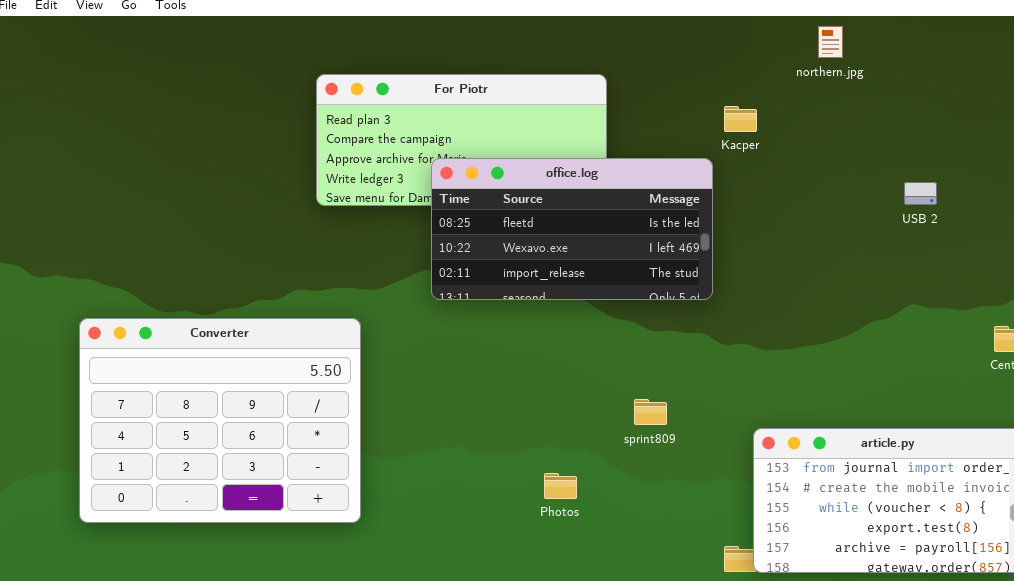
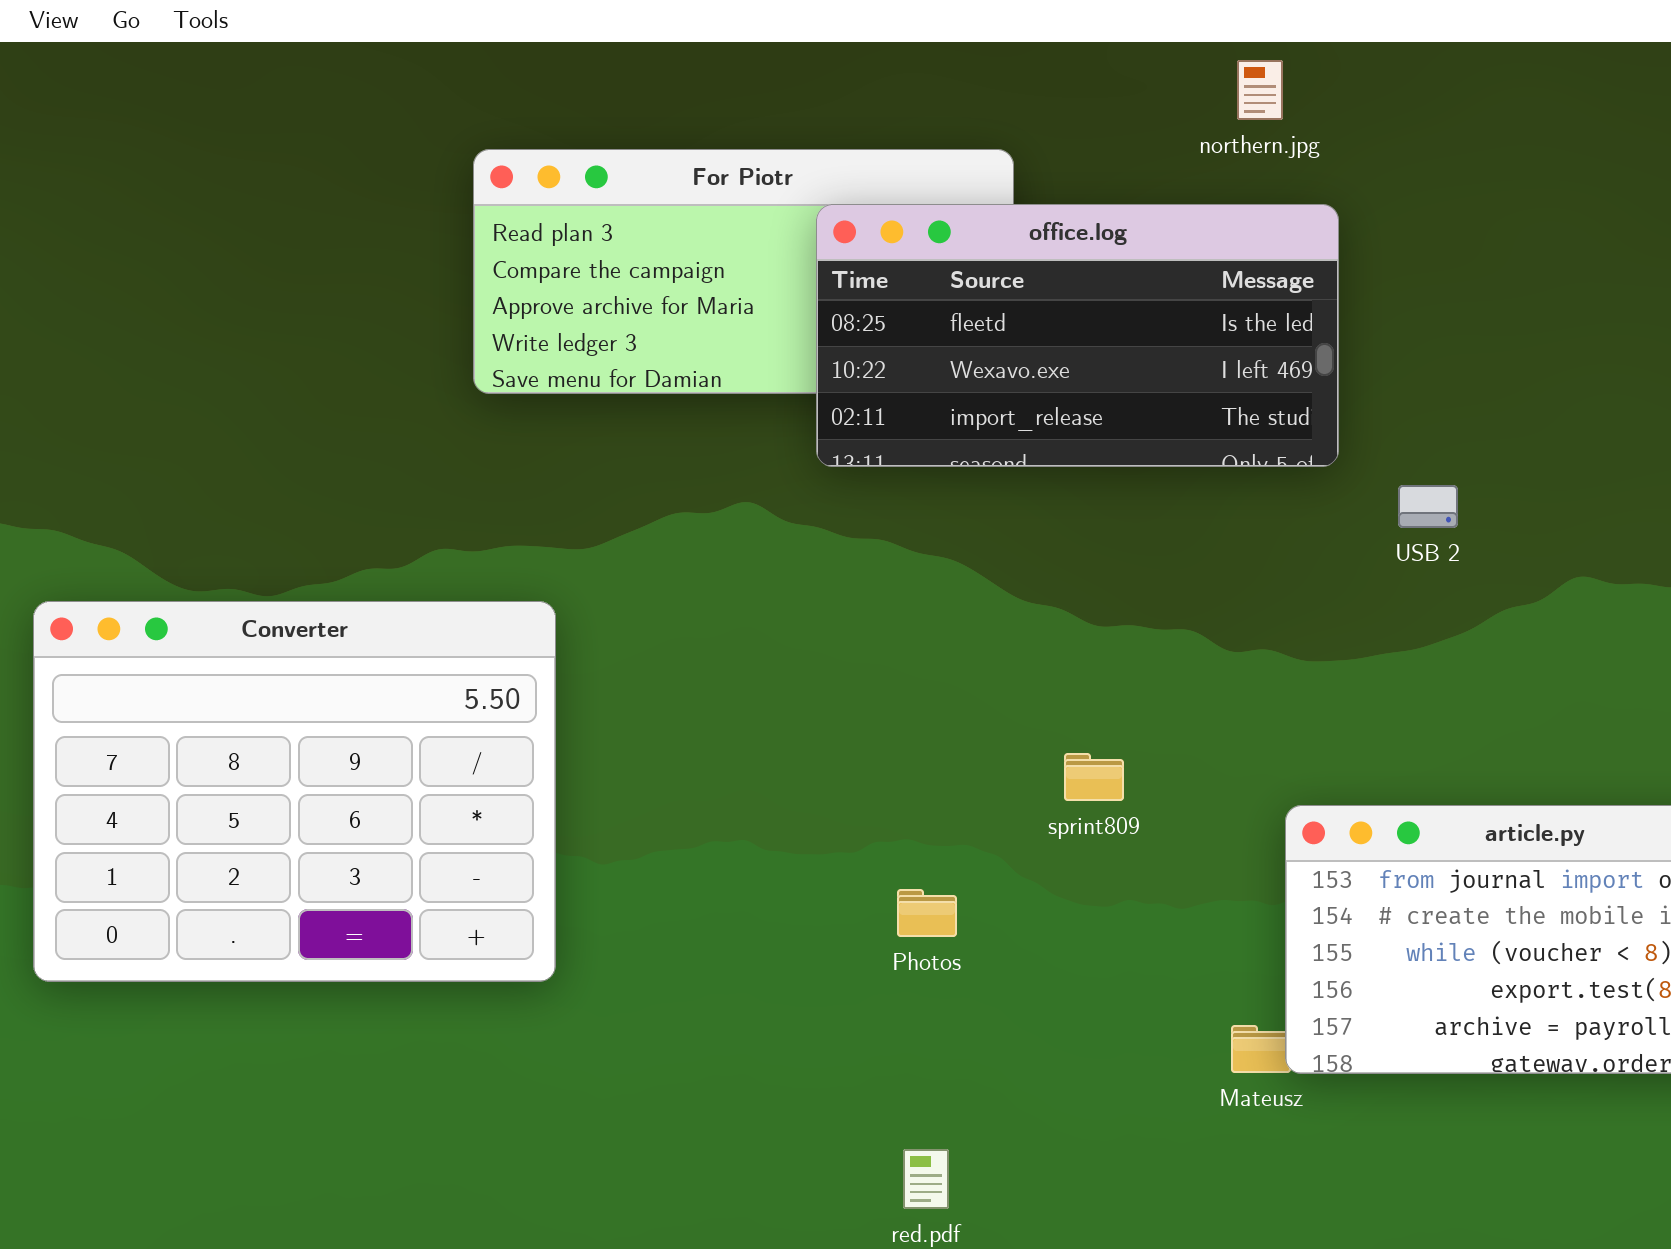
northern.jpg: [818,26,843,58] -> [1237,60,1283,120], moved
office.log: [431,158,713,300] -> [816,204,1339,467], moved
USB 2: [904,182,937,205] -> [1398,485,1458,528], moved

